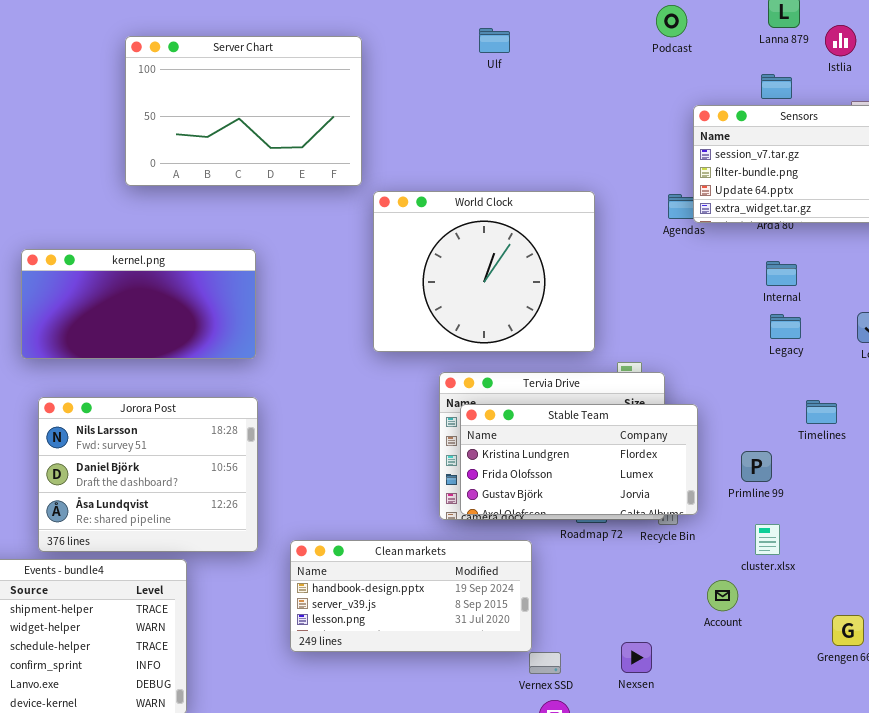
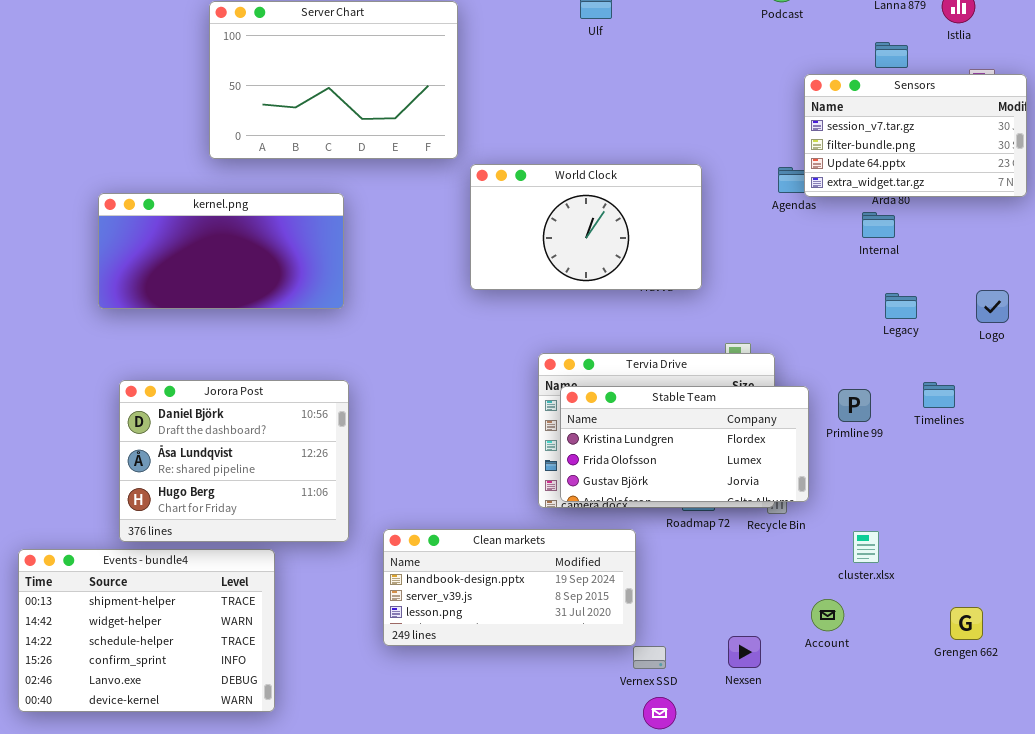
World Clock: [373,191,595,352] -> [470,164,702,290], resized
kernel.png: [21,249,256,359] -> [98,193,344,309], moved
Internal: [766,261,797,286] -> [862,212,895,238], moved
Jorora Post: [38,397,258,552] -> [119,380,349,542], scrolled down 1 row
Primline 99: [741,451,772,482] -> [838,389,871,422], moved
cluster.xlsx: [755,524,780,555] -> [853,531,879,563], moved
Account: [707,580,738,611] -> [811,599,844,631], moved

